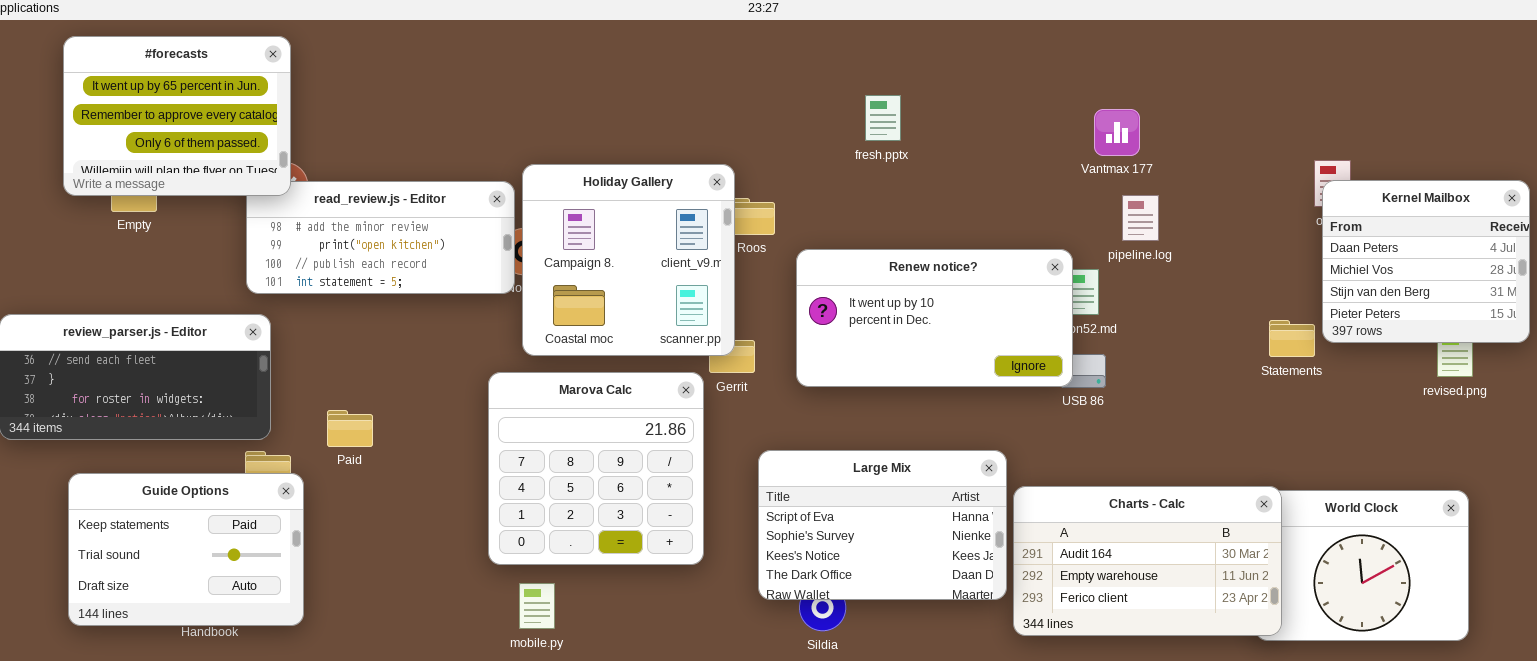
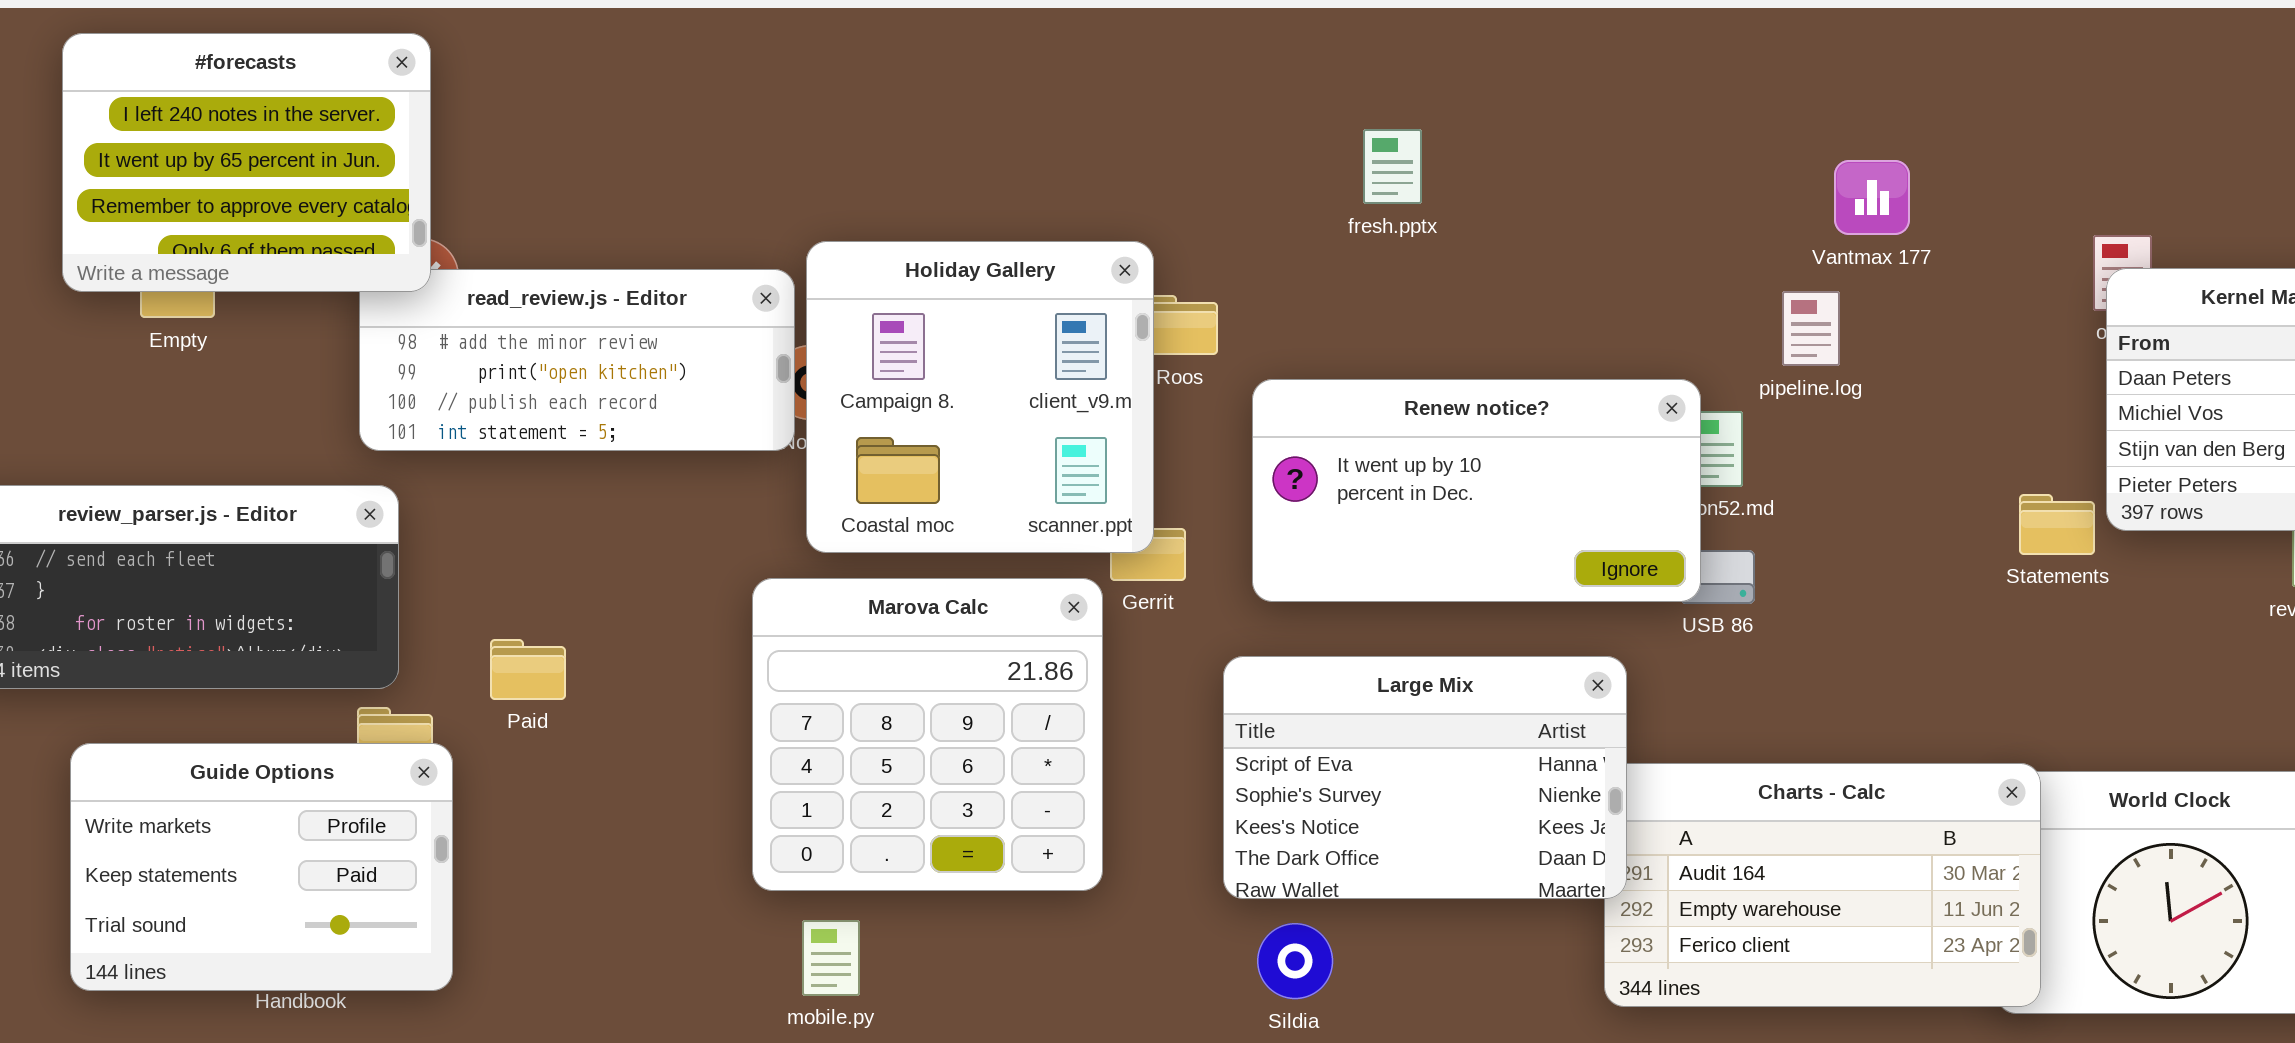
#forecasts: [63,36,291,196] -> [62,33,431,292], scrolled up 1 row
Vantmax 177: [1094,109,1140,156] -> [1834,160,1910,235], moved
Large Mix: [758,450,1007,600] -> [1223,656,1627,899], moved
Guide Options: [68,473,304,626] -> [70,743,453,991], scrolled up 1 row

